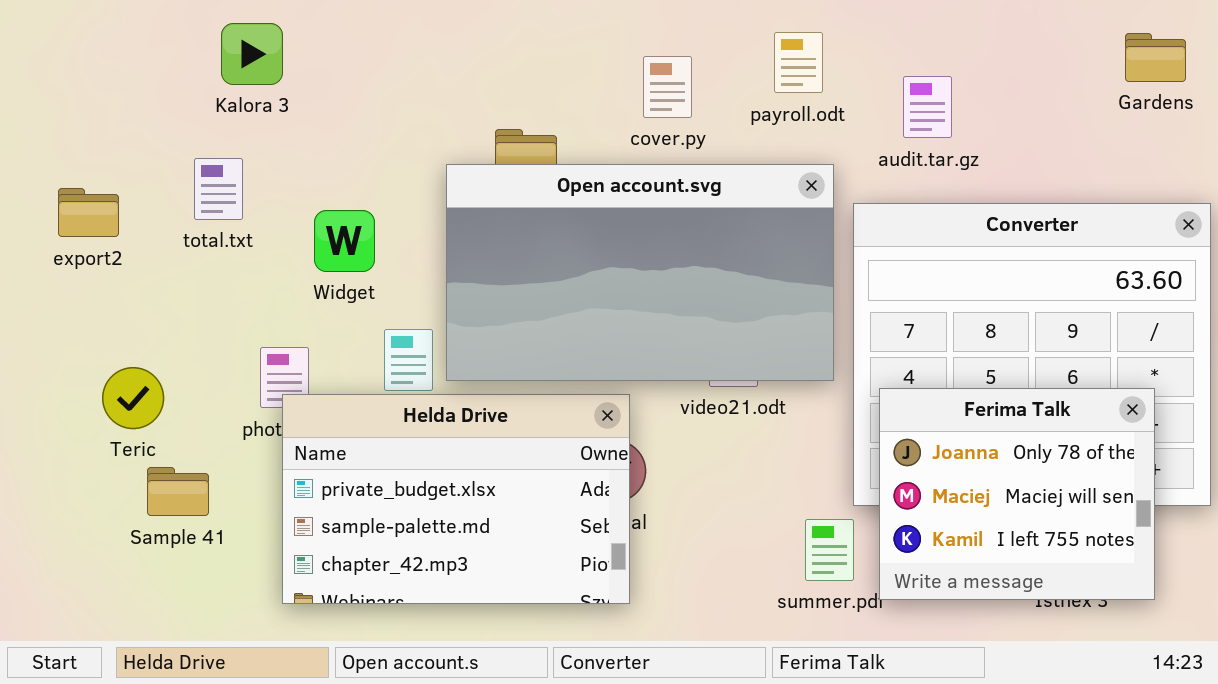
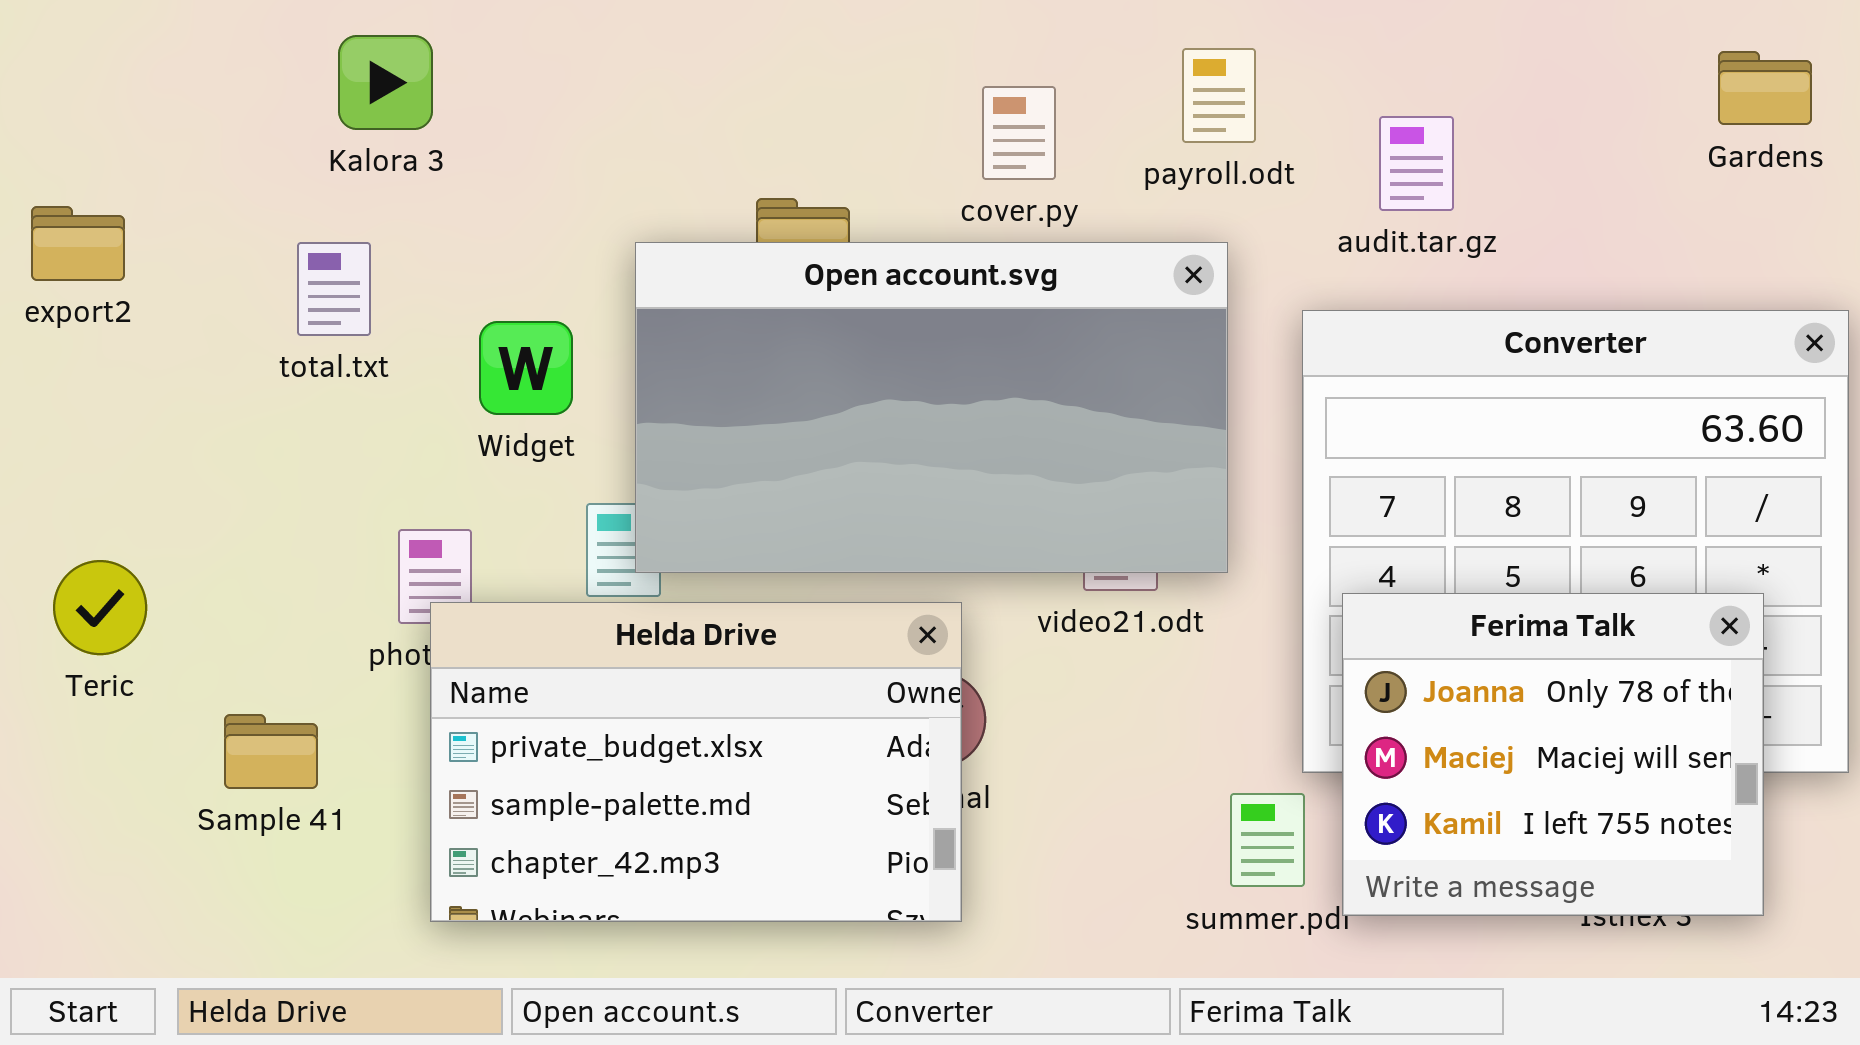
Open account.svg: [446,164,834,381] -> [635,242,1228,573], moved
export2: [58,188,119,237] -> [31,206,125,281], moved
Teric: [102,367,164,429] -> [53,560,147,655], moved

